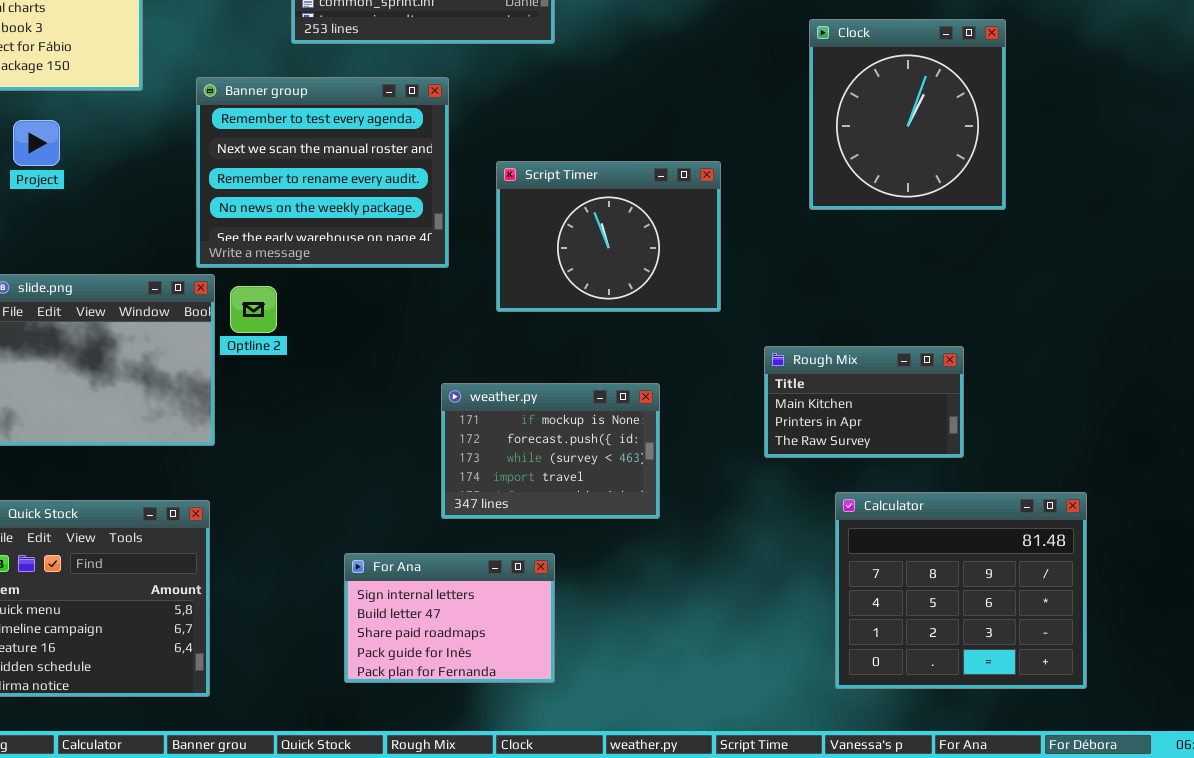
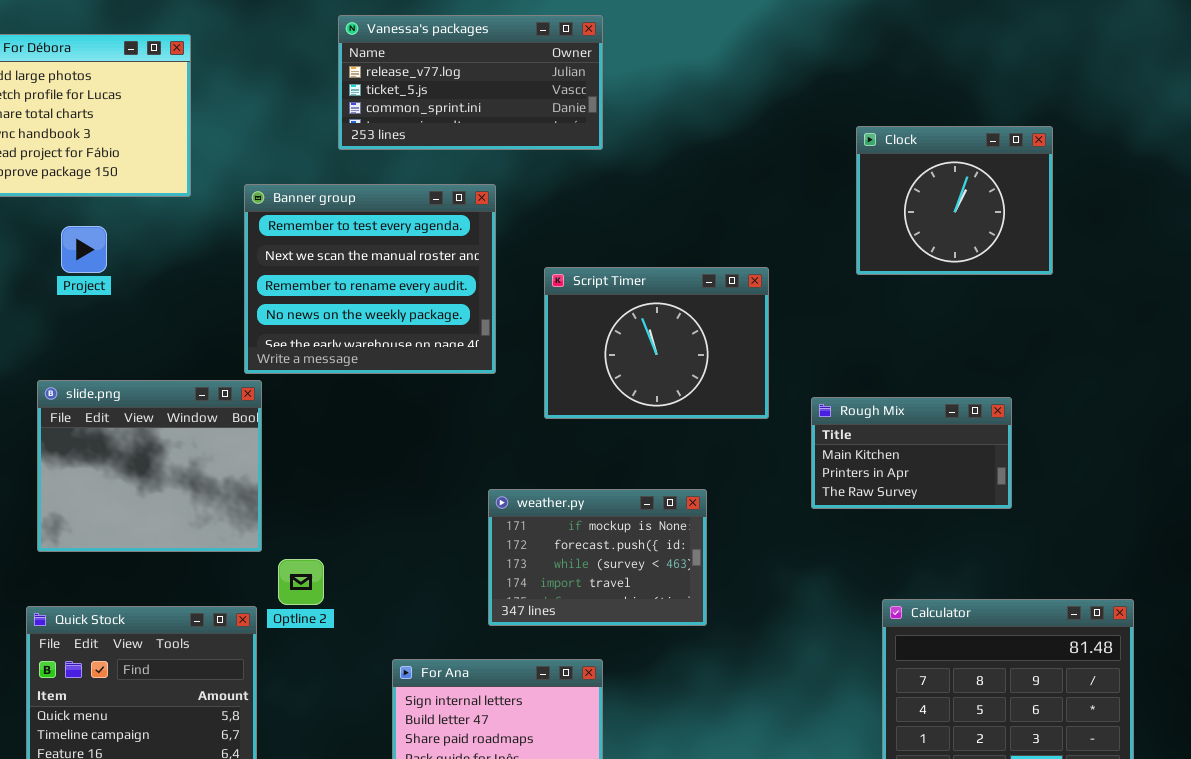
Clock: [809,19,1006,210] -> [856,126,1053,275], resized
Optline 2: [230,286,277,333] -> [278,559,324,605], moved
Rough Mix: [764,346,964,458] -> [811,397,1012,509], moved

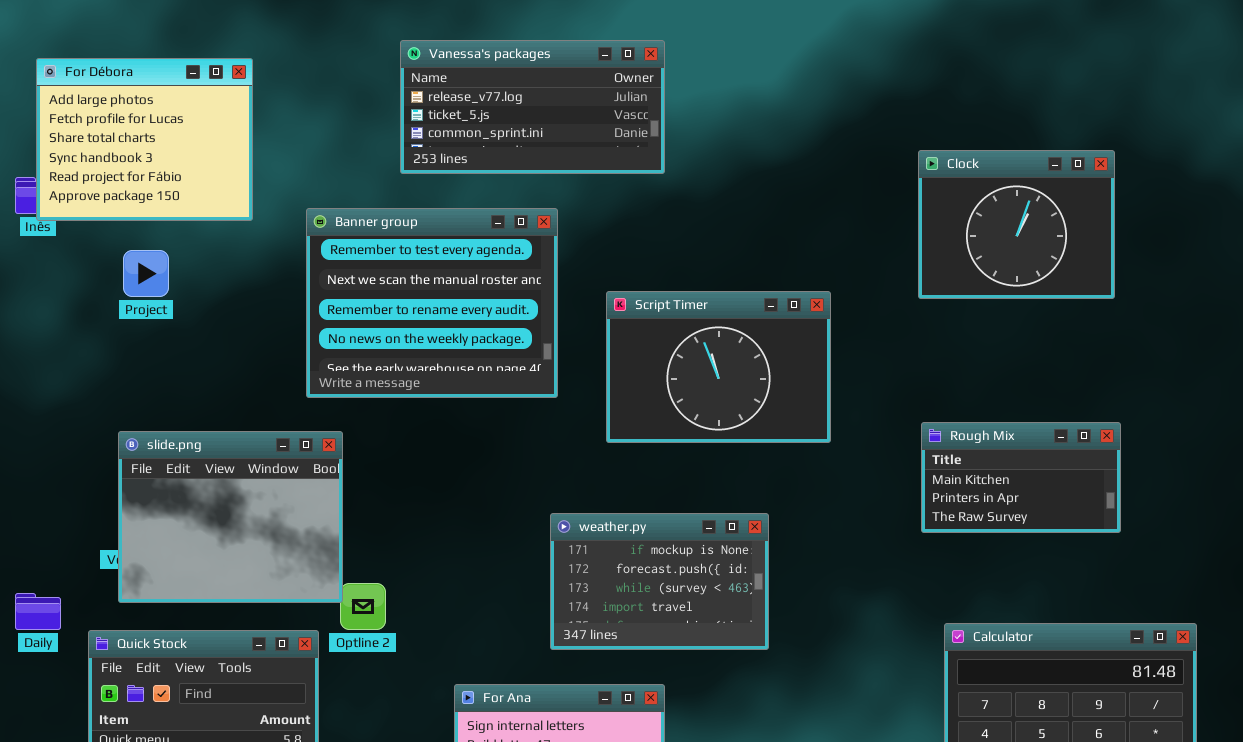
slide.png: [37,380,262,552] -> [118,431,343,603], moved
Rough Mix: [811,397,1012,509] -> [921,422,1121,533], moved

